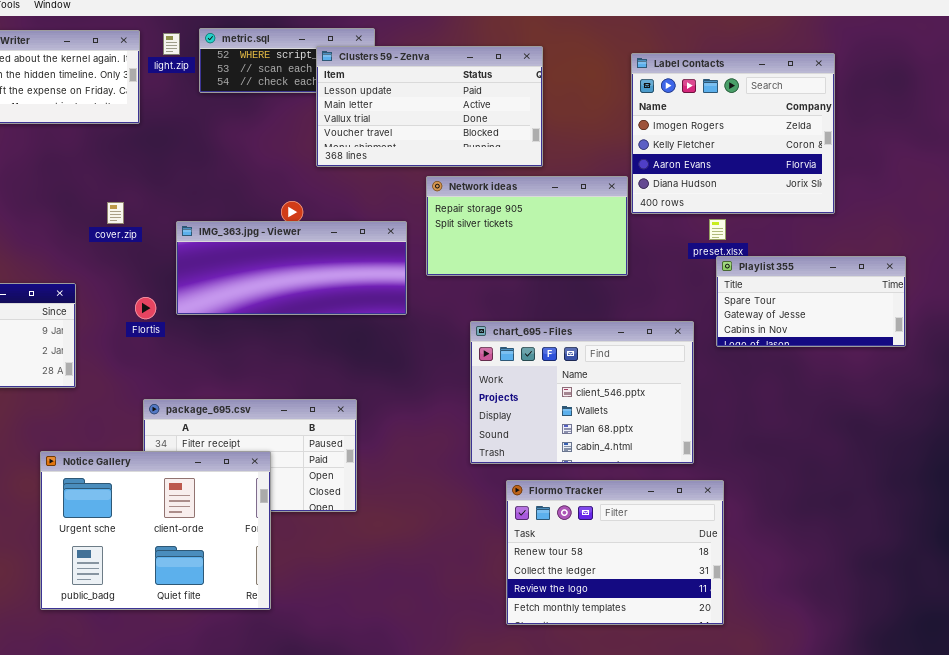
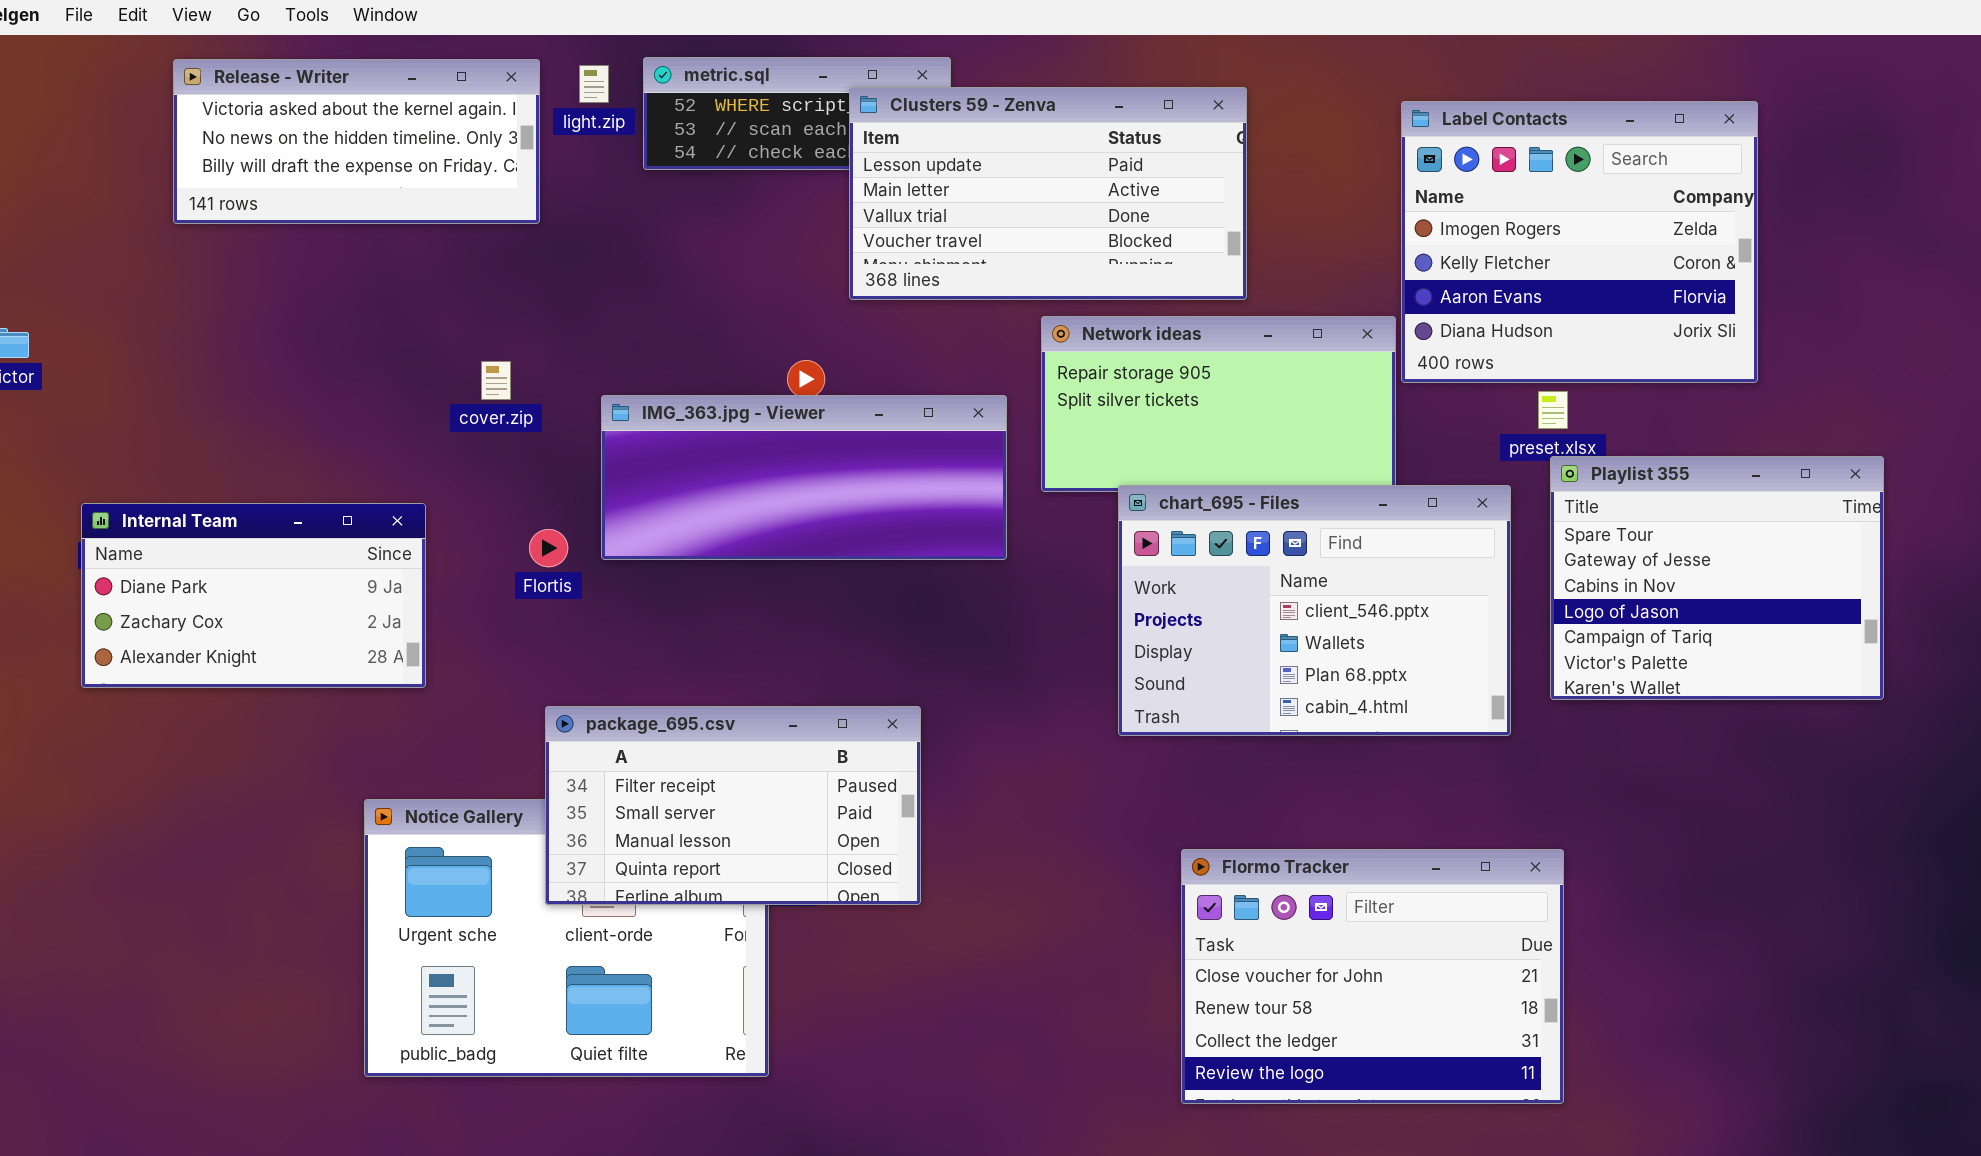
Playlist 355: [716,256,906,347] -> [1550,456,1884,700], resized
chart_695 - Files: [470,321,694,464] -> [1118,485,1511,736], moved
package_695.csv: [143,399,357,512] -> [545,706,921,905], raised
Flormo Tracker: [506,480,724,625] -> [1181,849,1564,1104], scrolled up 1 row

